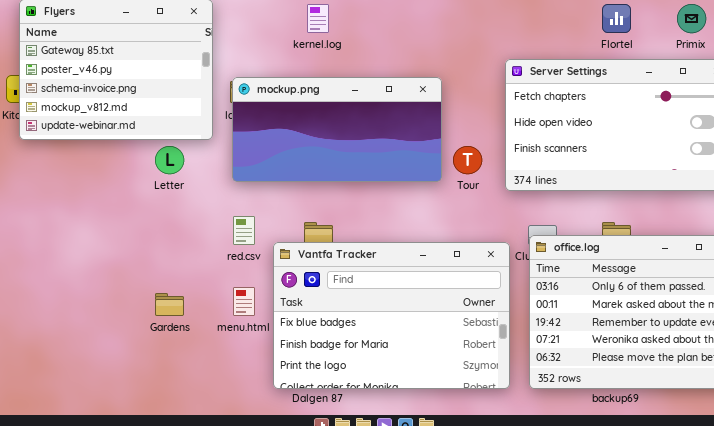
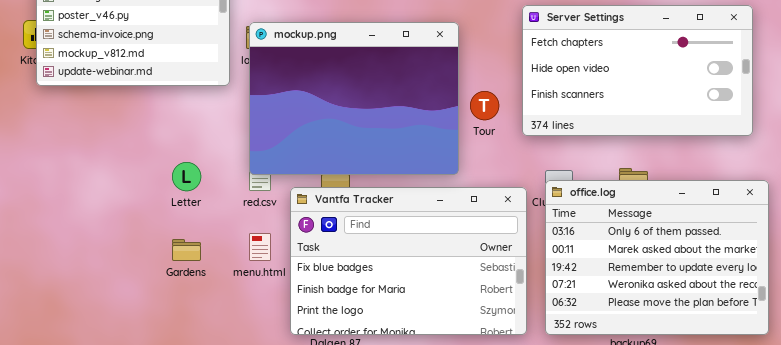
mockup.png: [232,77,442,182] -> [249,22,459,175], resized
Letter: [155,146,184,174] -> [172,162,201,191], moved

